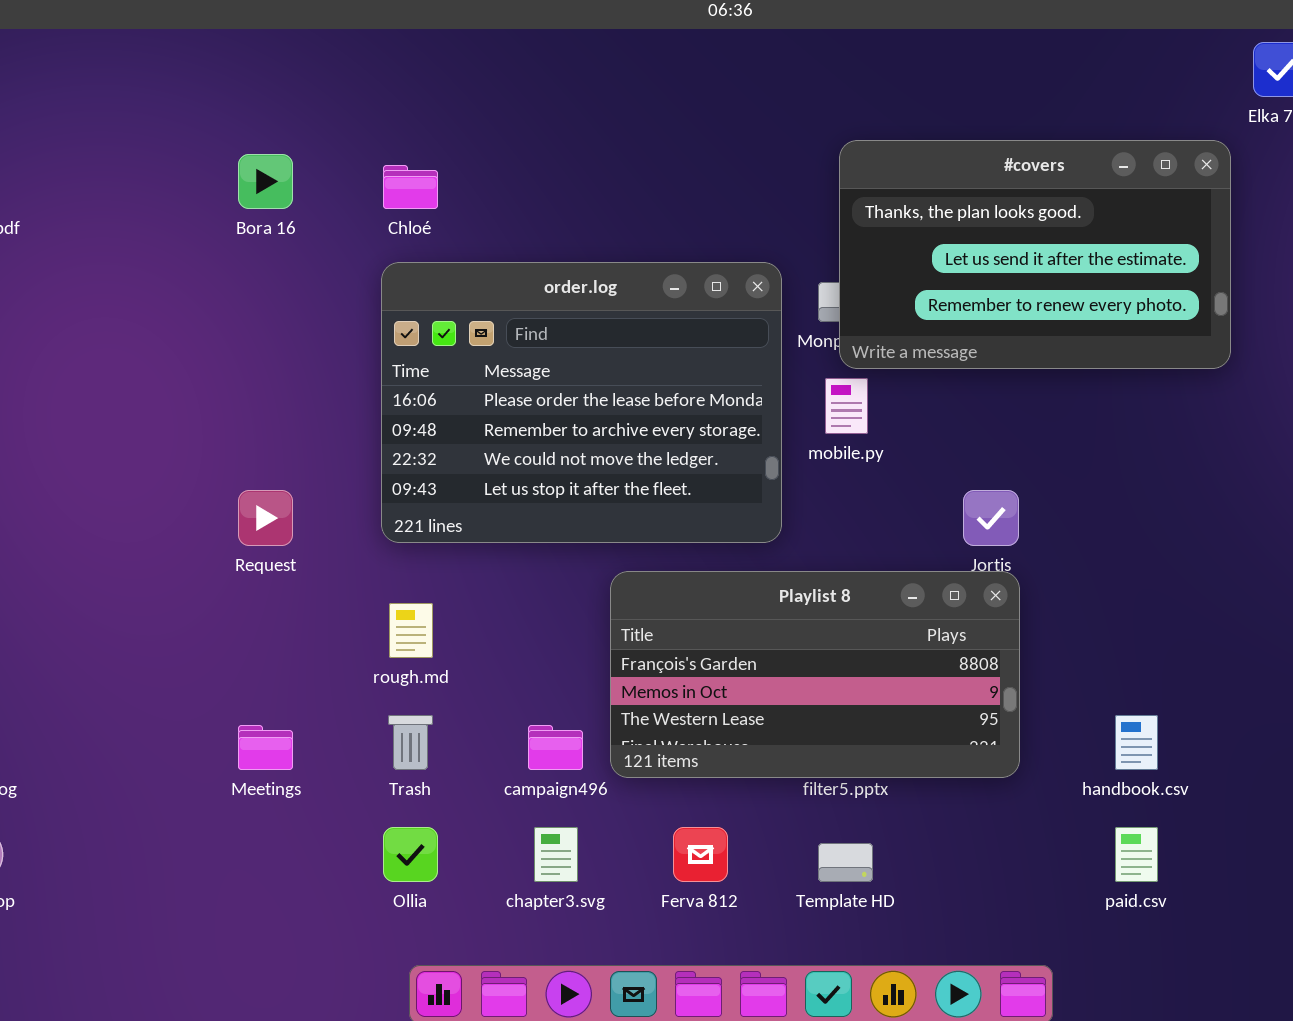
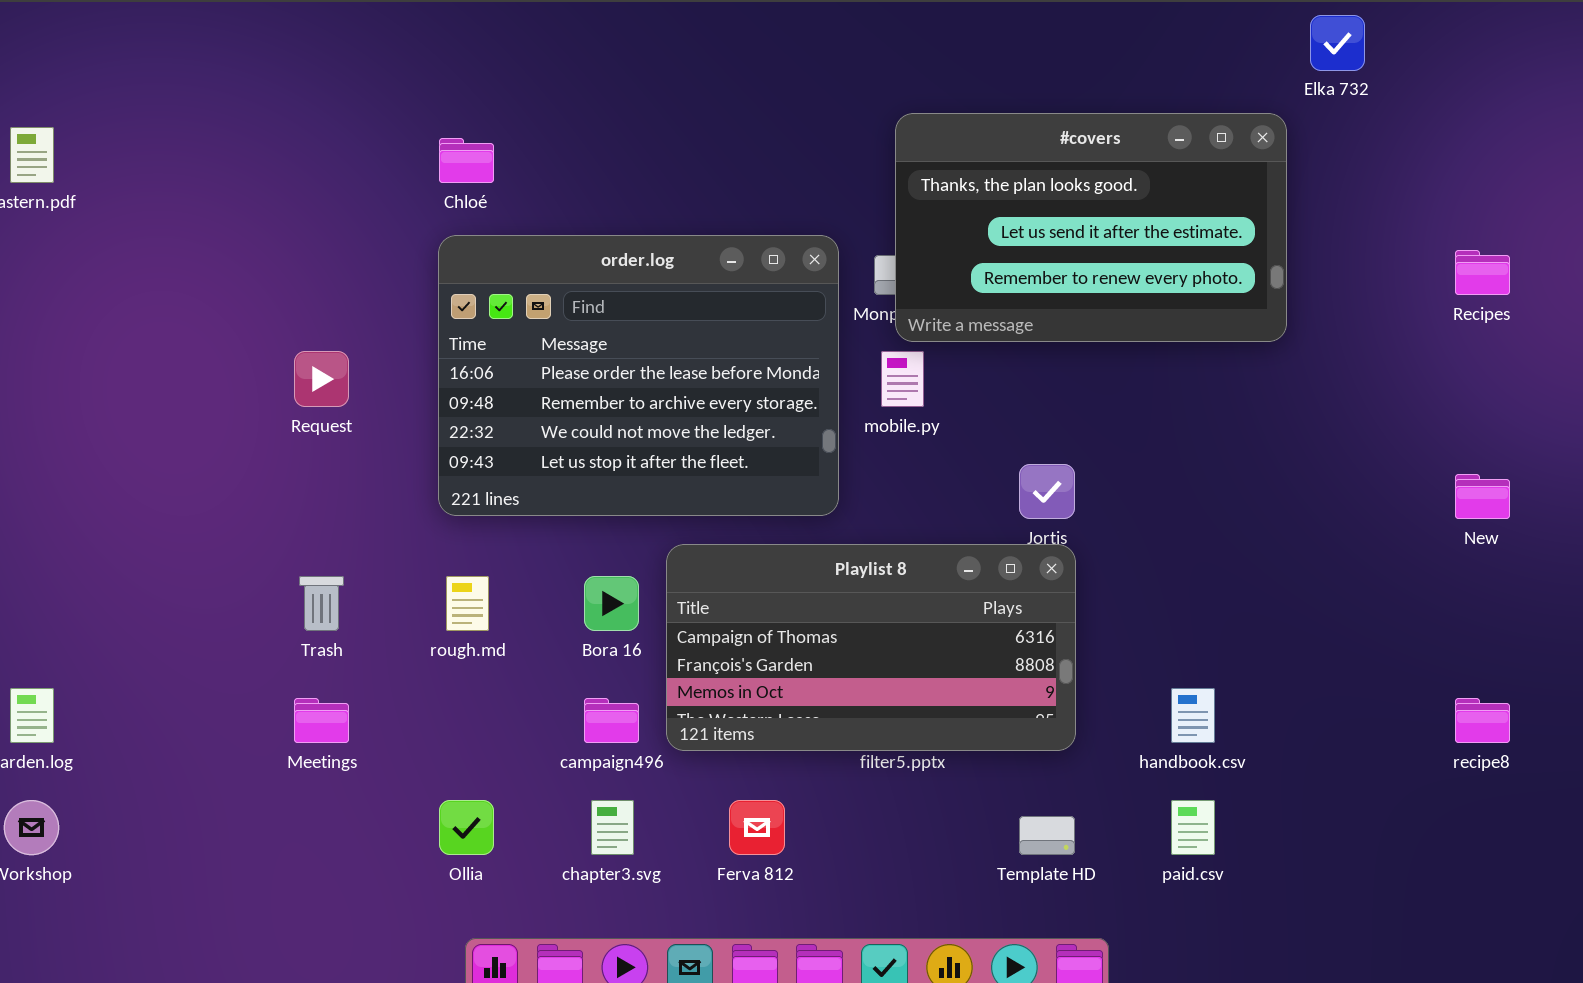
Bora 16: [238,154,293,209] -> [584,576,639,631], moved
Request: [238,490,293,546] -> [294,351,349,407], moved
Playlist 8: [610,571,1020,778] -> [666,544,1076,751], scrolled up 1 row
Trash: [388,715,433,770] -> [299,576,344,631], moved
Template HD: [818,843,873,882] -> [1019,816,1075,855], moved

